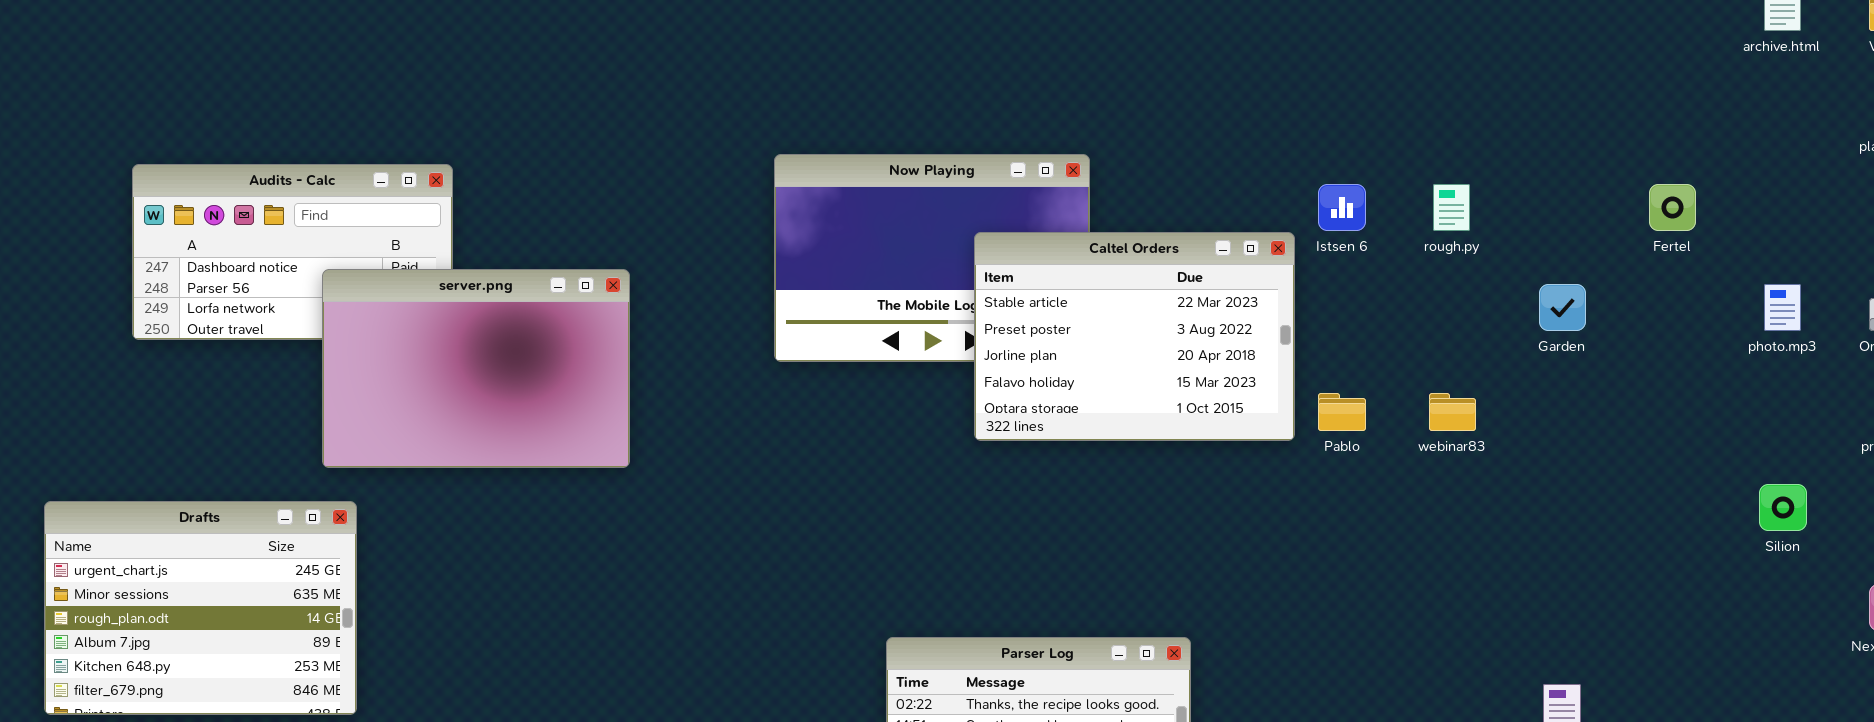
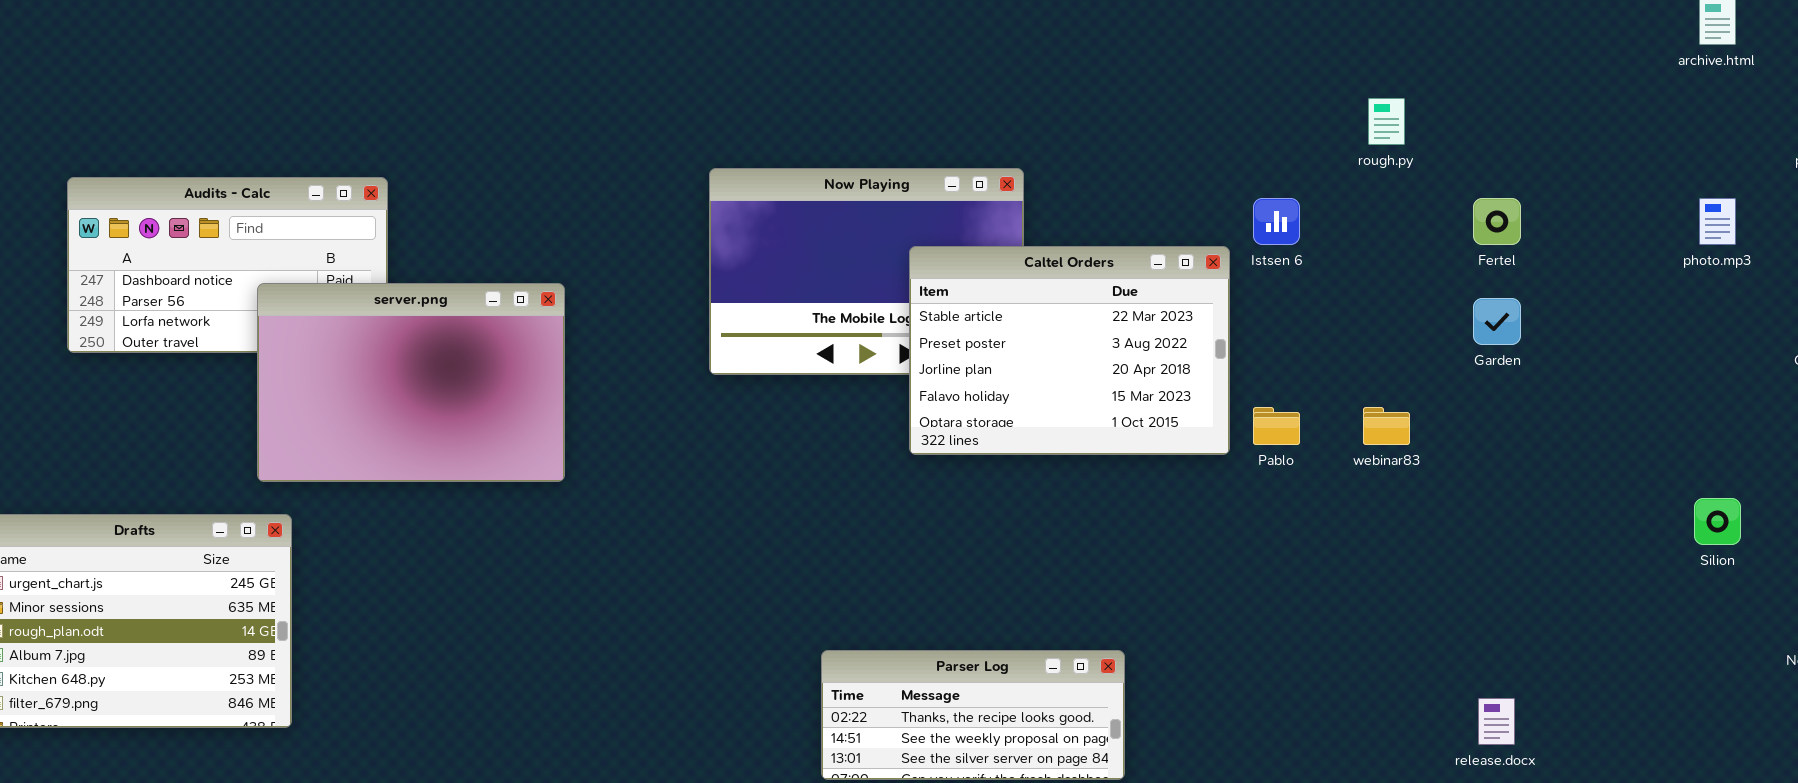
rough.py: [1433,184,1470,231] -> [1368,98,1405,145], moved
Fertel: [1649,184,1696,231] -> [1473,198,1521,245], moved
photo.mp3: [1764,284,1801,331] -> [1699,198,1736,245], moved

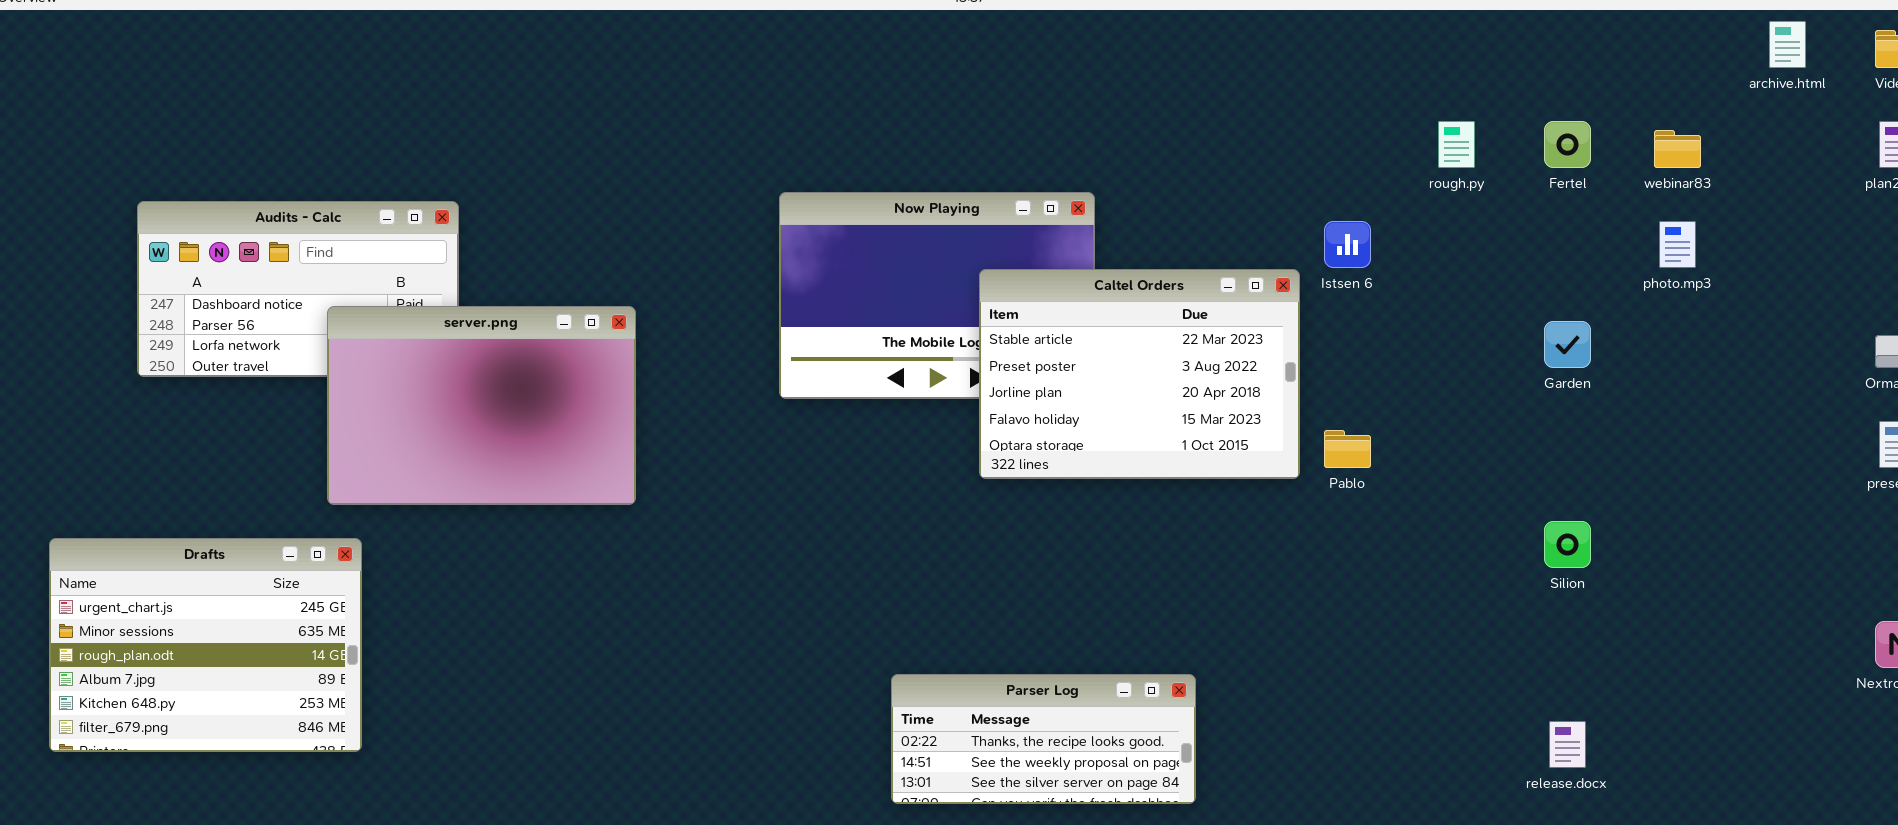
Fertel: [1473,198,1521,245] -> [1544,121,1591,168], moved
photo.mp3: [1699,198,1736,245] -> [1659,221,1696,268], moved
webinar83: [1363,407,1410,445] -> [1654,130,1701,168], moved
Silion: [1694,498,1741,545] -> [1544,521,1591,568], moved

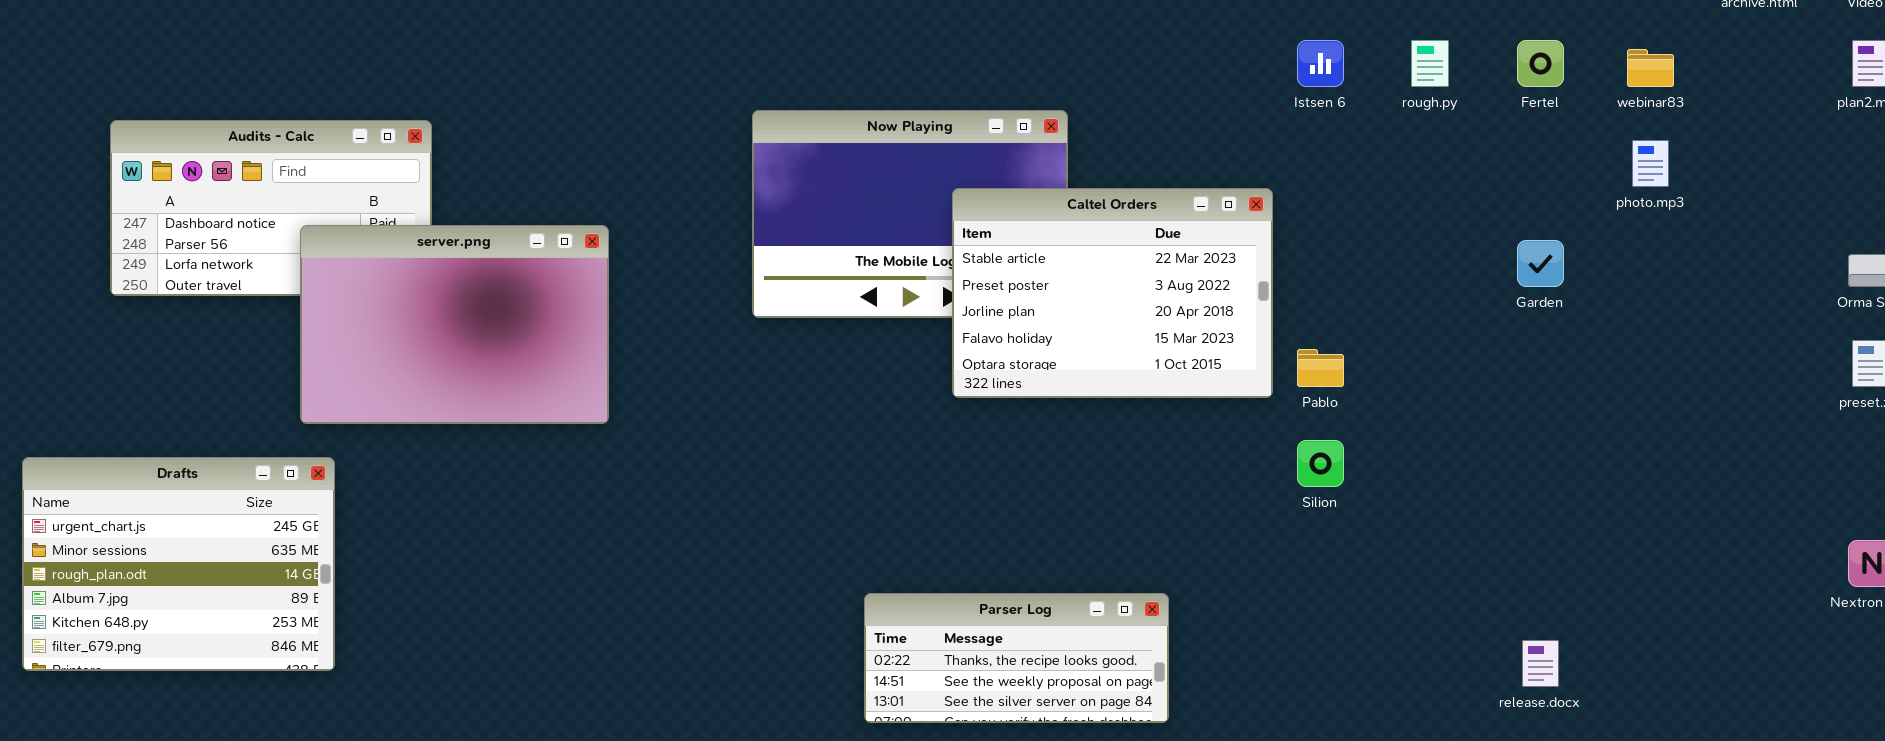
Istsen 6: [1324,221,1371,268] -> [1297,40,1344,87], moved
Silion: [1544,521,1591,568] -> [1297,440,1344,487], moved

